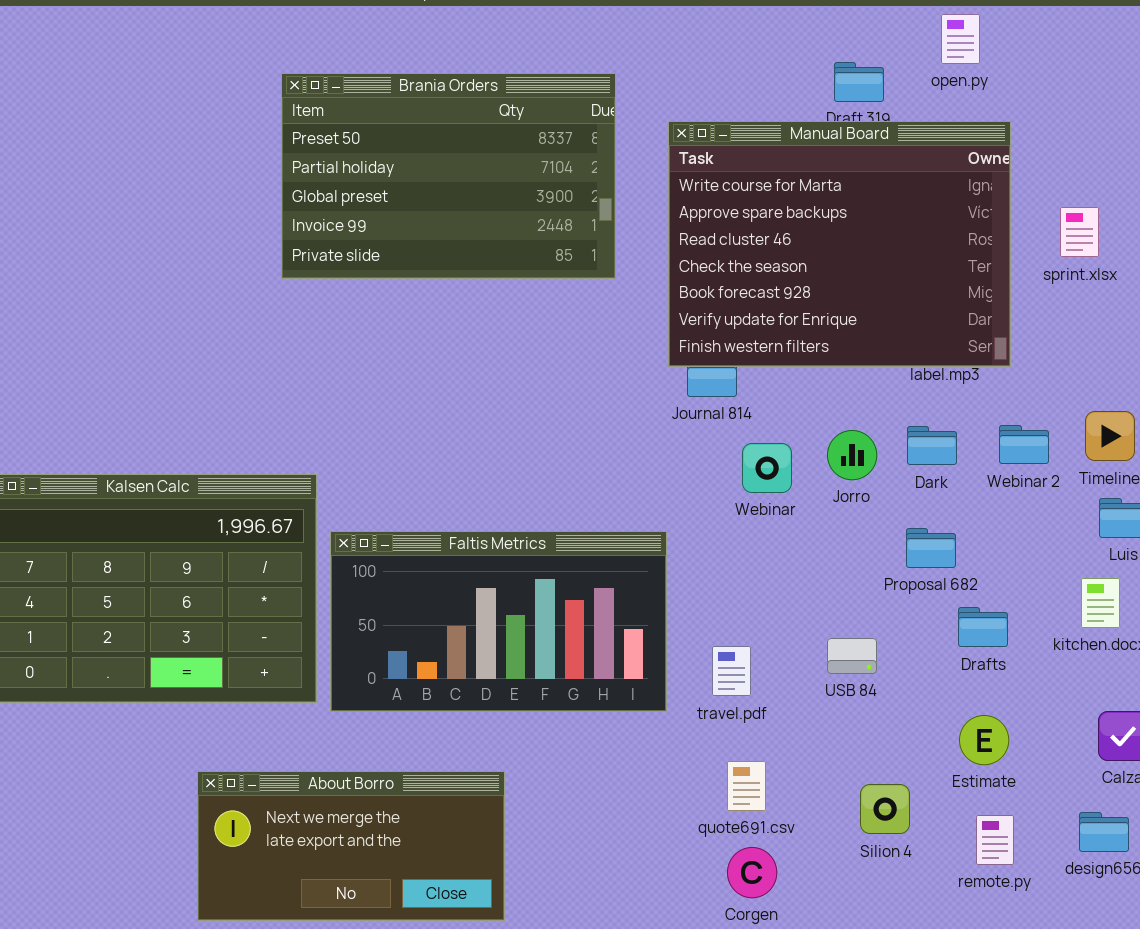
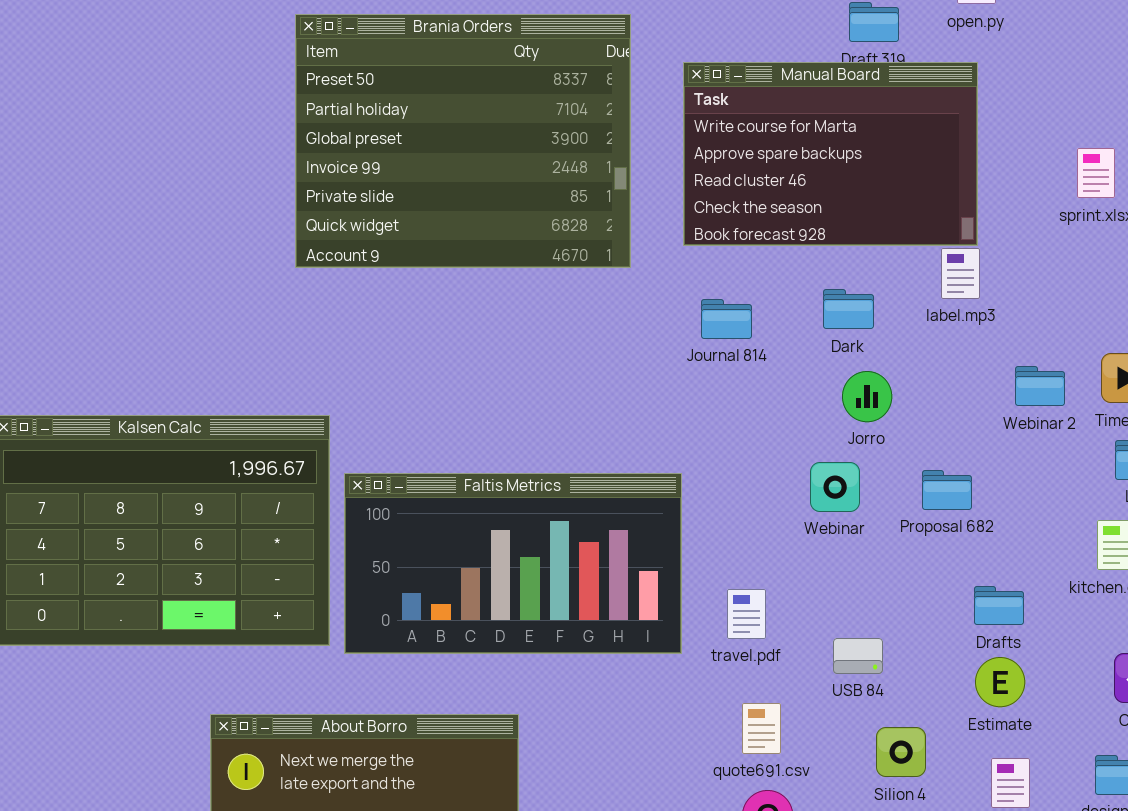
Brania Orders: [281,73,616,279] -> [295,14,631,268], resized
Manual Board: [668,121,1011,367] -> [683,62,978,246], resized
Dark: [907,426,957,465] -> [823,289,874,329], moved
Webinar: [742,443,792,493] -> [810,462,860,512], moved
Drafts: [958,607,1008,647] -> [974,586,1024,625], moved
USB 84: [827,638,877,674] -> [833,638,883,674], moved

